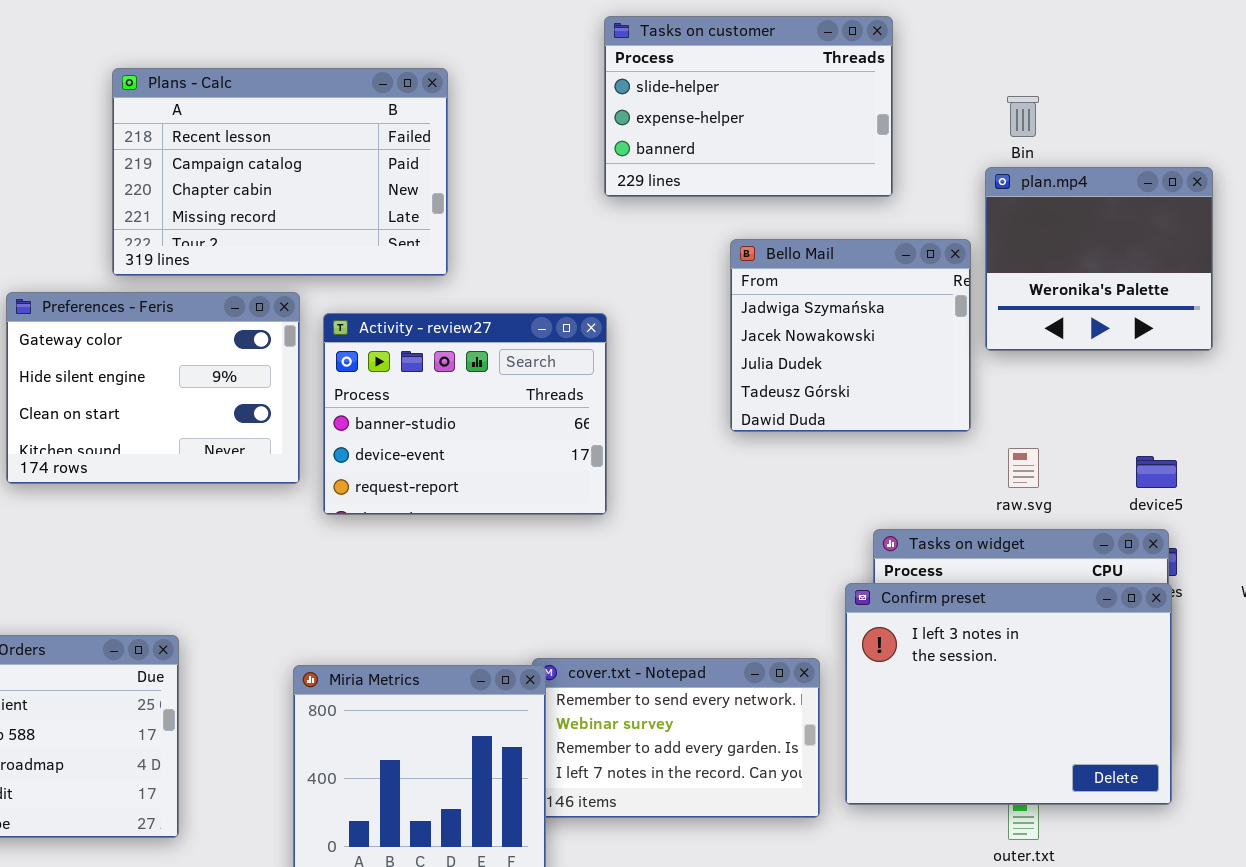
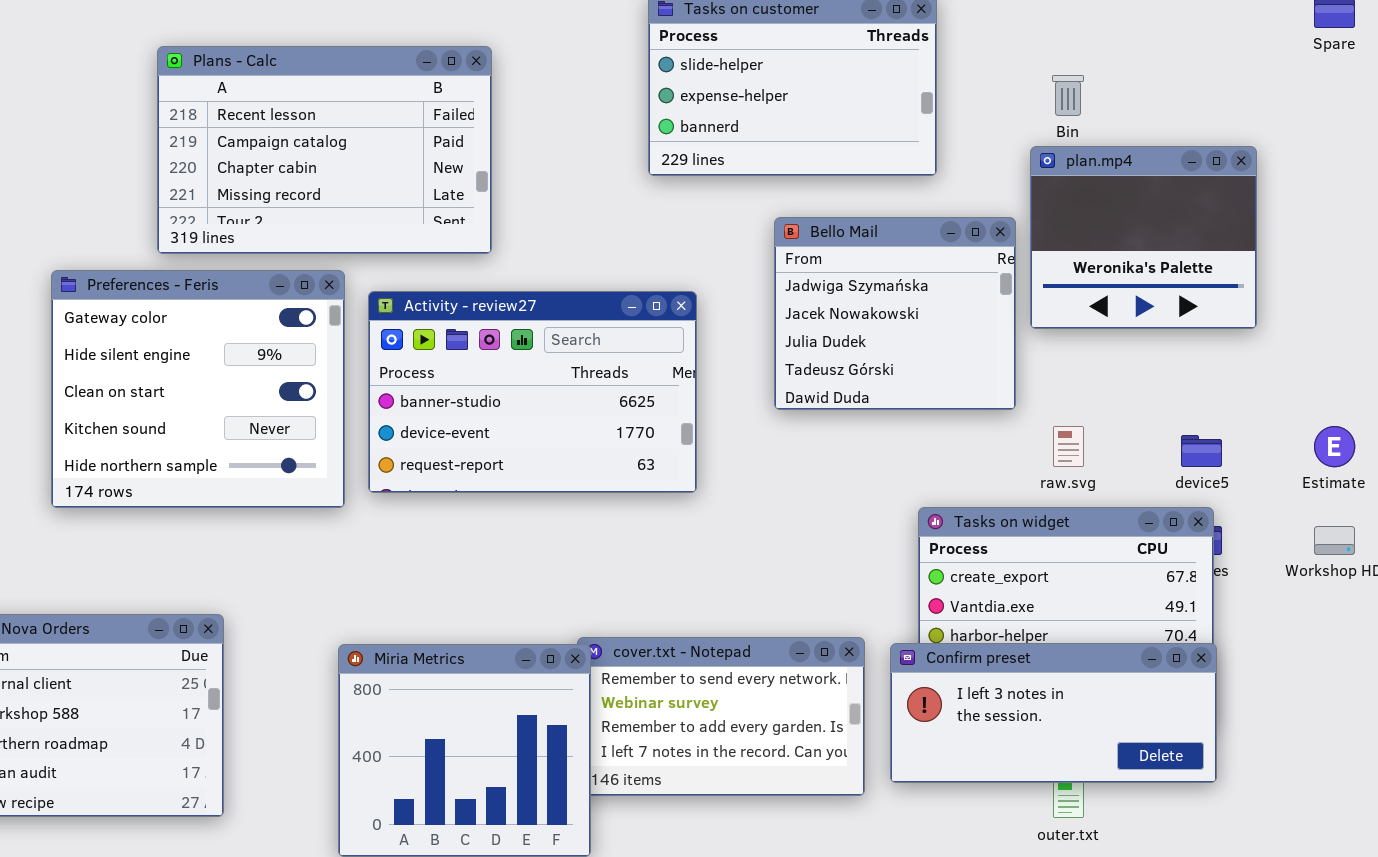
Preferences - Feris: [6,292,300,484] -> [51,270,345,508], resized
Activity - review27: [323,313,607,515] -> [368,291,697,493], resized
Confirm preset: [845,583,1172,805] -> [890,643,1217,783], resized

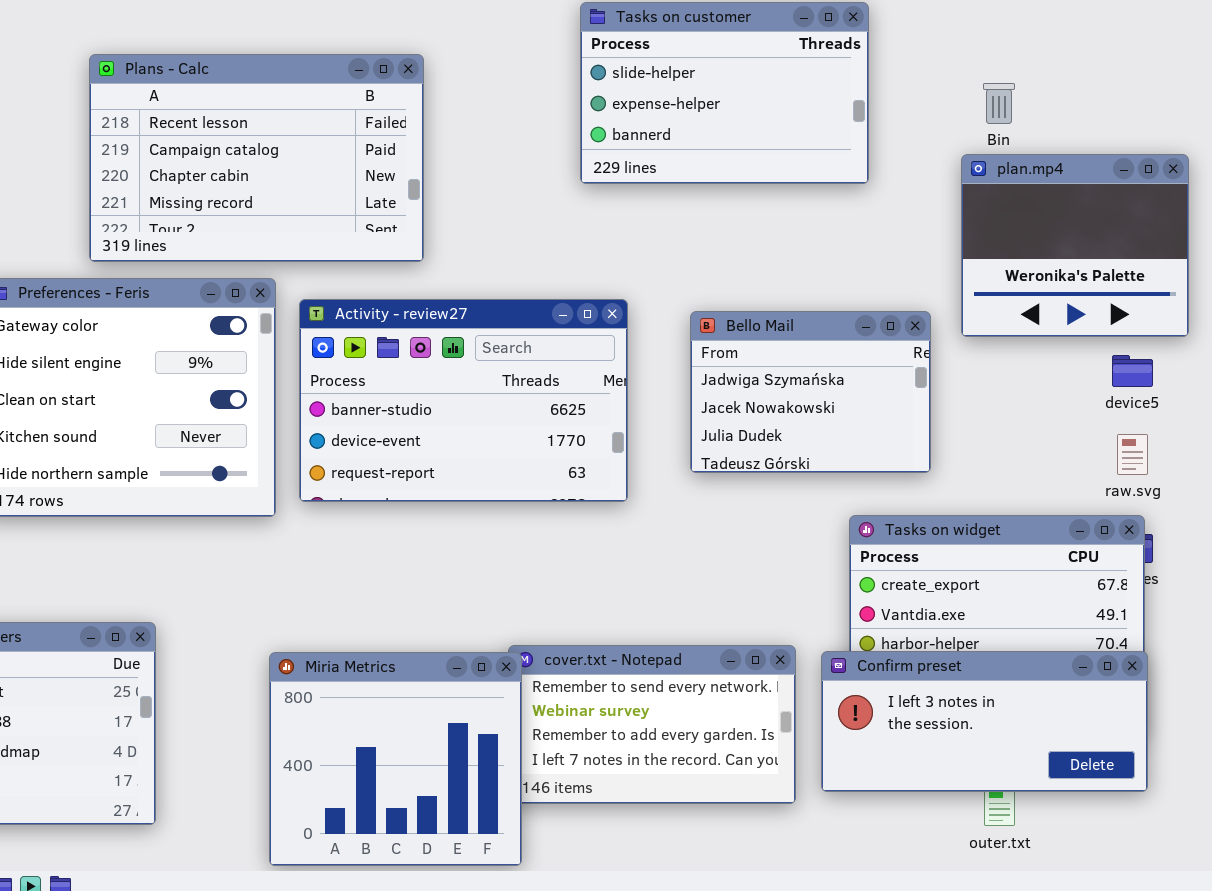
Bello Mail: [774,217,1016,410] -> [690,311,931,473], moved, resized
raw.svg: [1053,426,1084,467] -> [1117,434,1148,475], moved
device5: [1181,435,1222,467] -> [1112,355,1153,387], moved

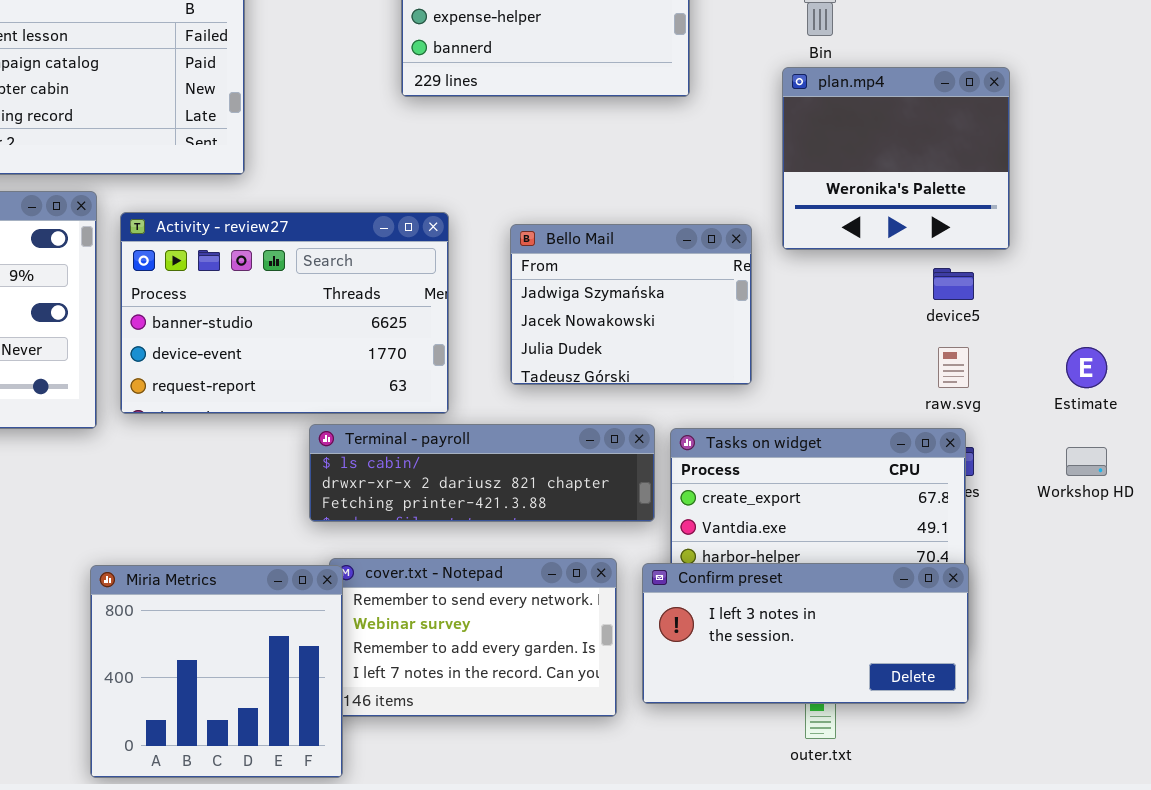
Terminal - payroll: none -> [309,424,655,522], opened

